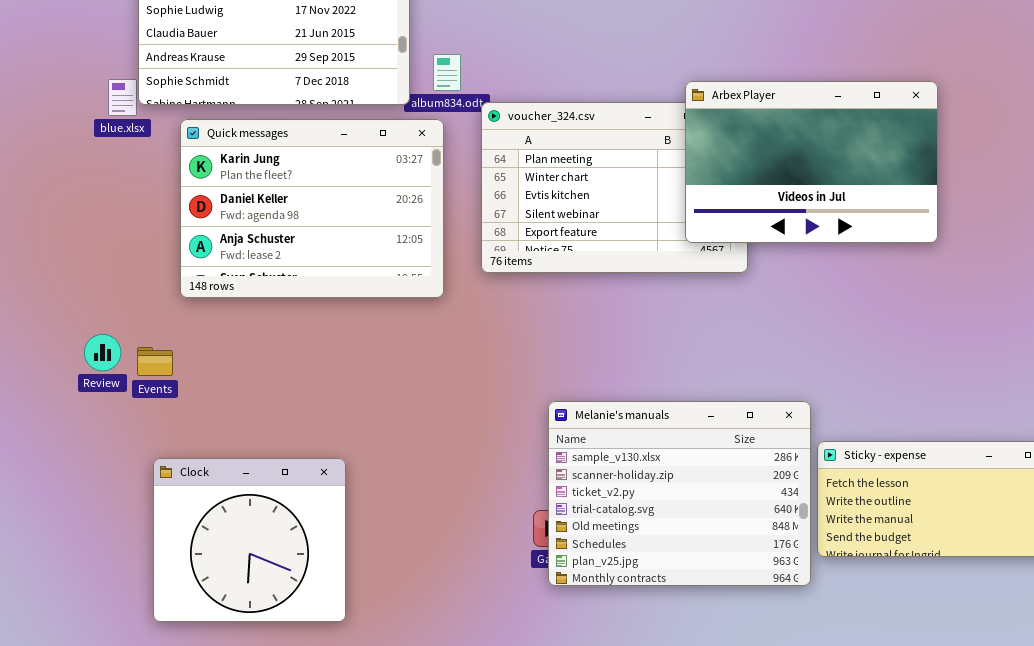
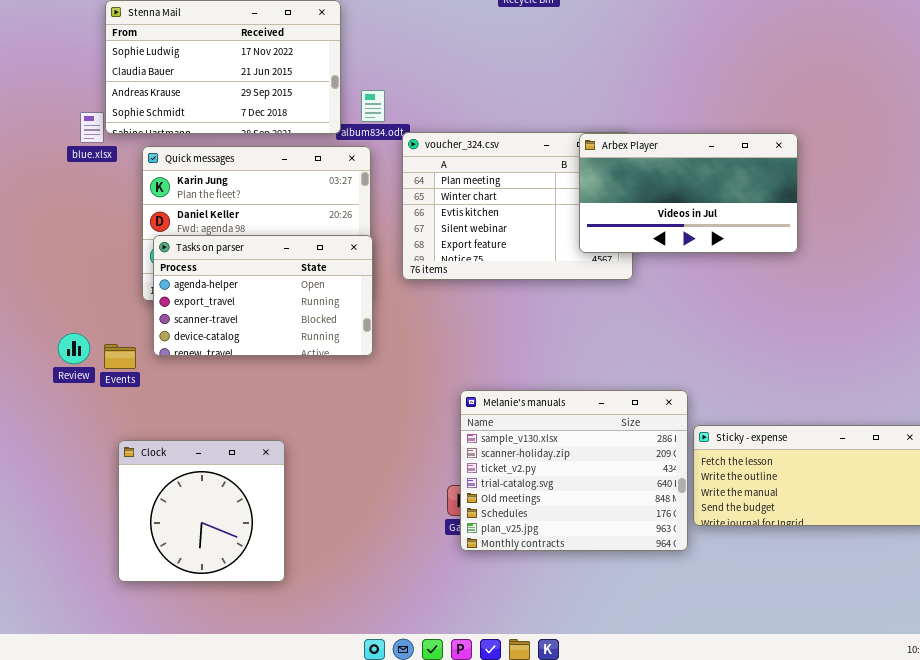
Arbex Player: [685,81,938,243] -> [579,133,798,253], resized
Tasks on parser: none -> [153,235,373,356], opened

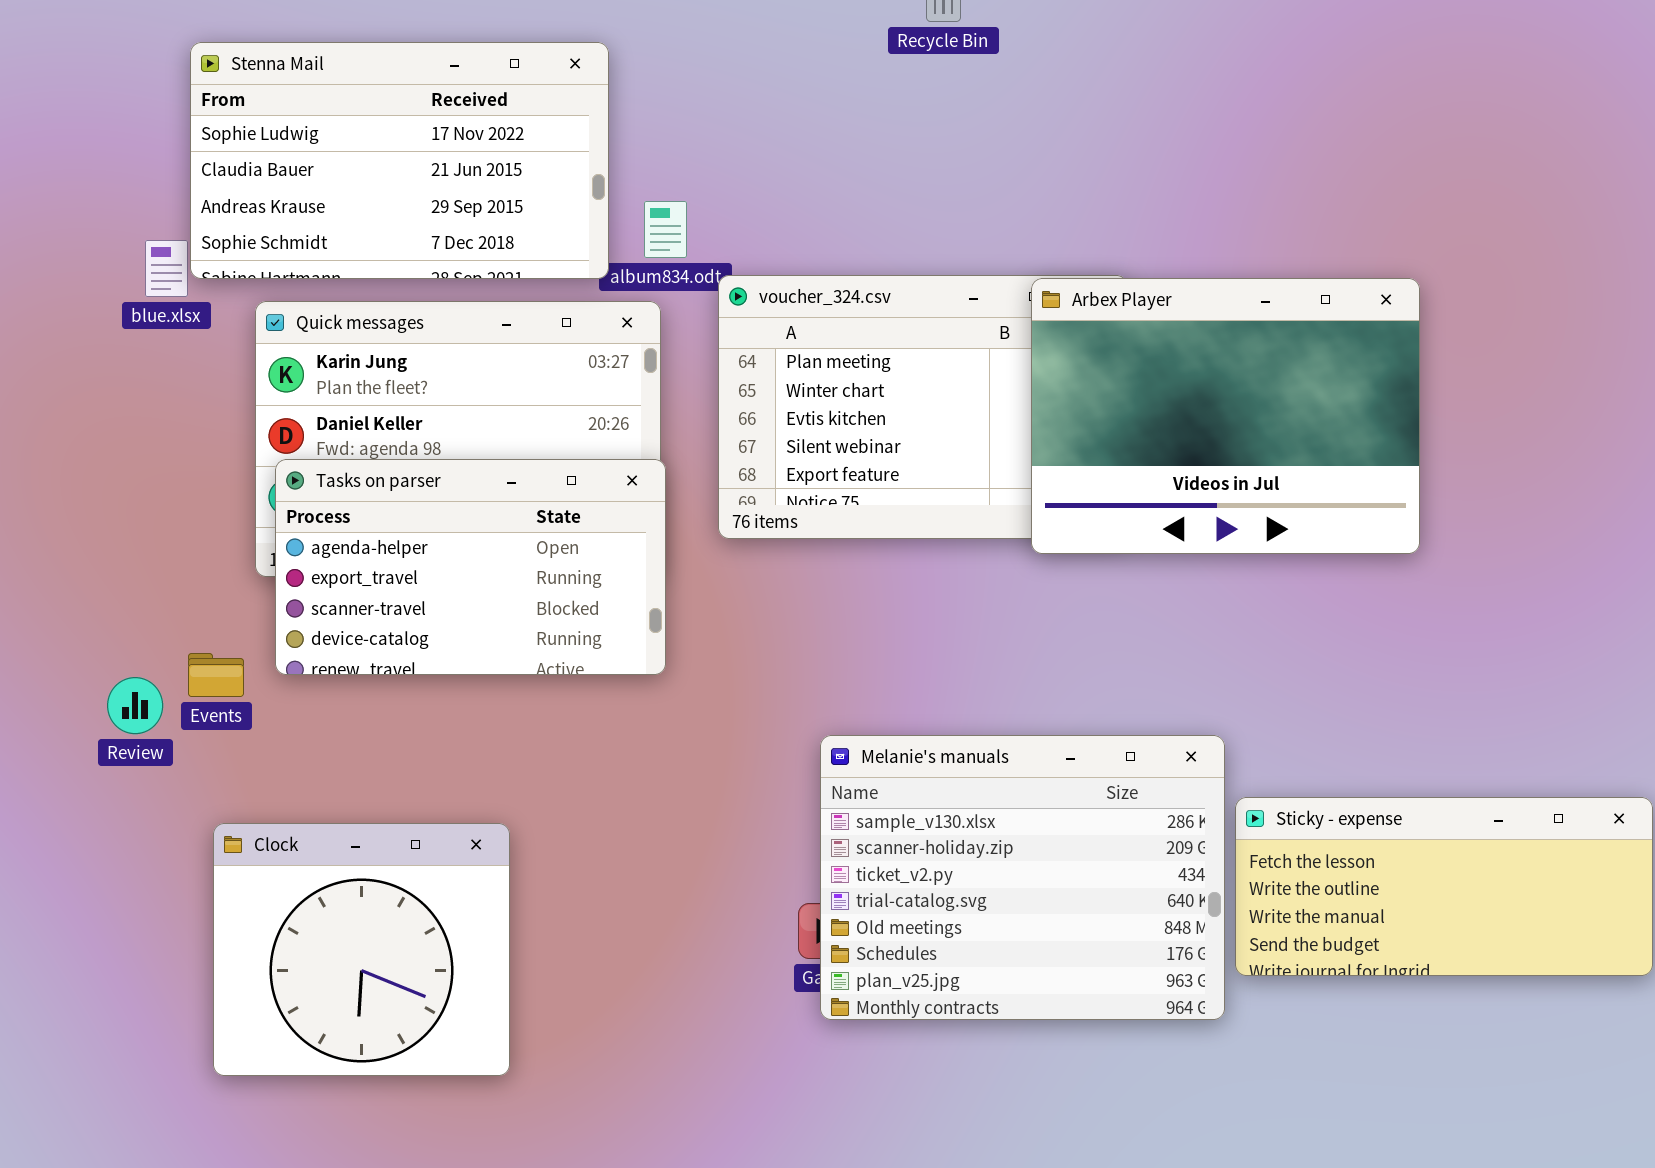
Arbex Player: [579,133,798,253] -> [1031,278,1420,554], resized
Review: [58,333,90,364] -> [107,677,163,734], moved

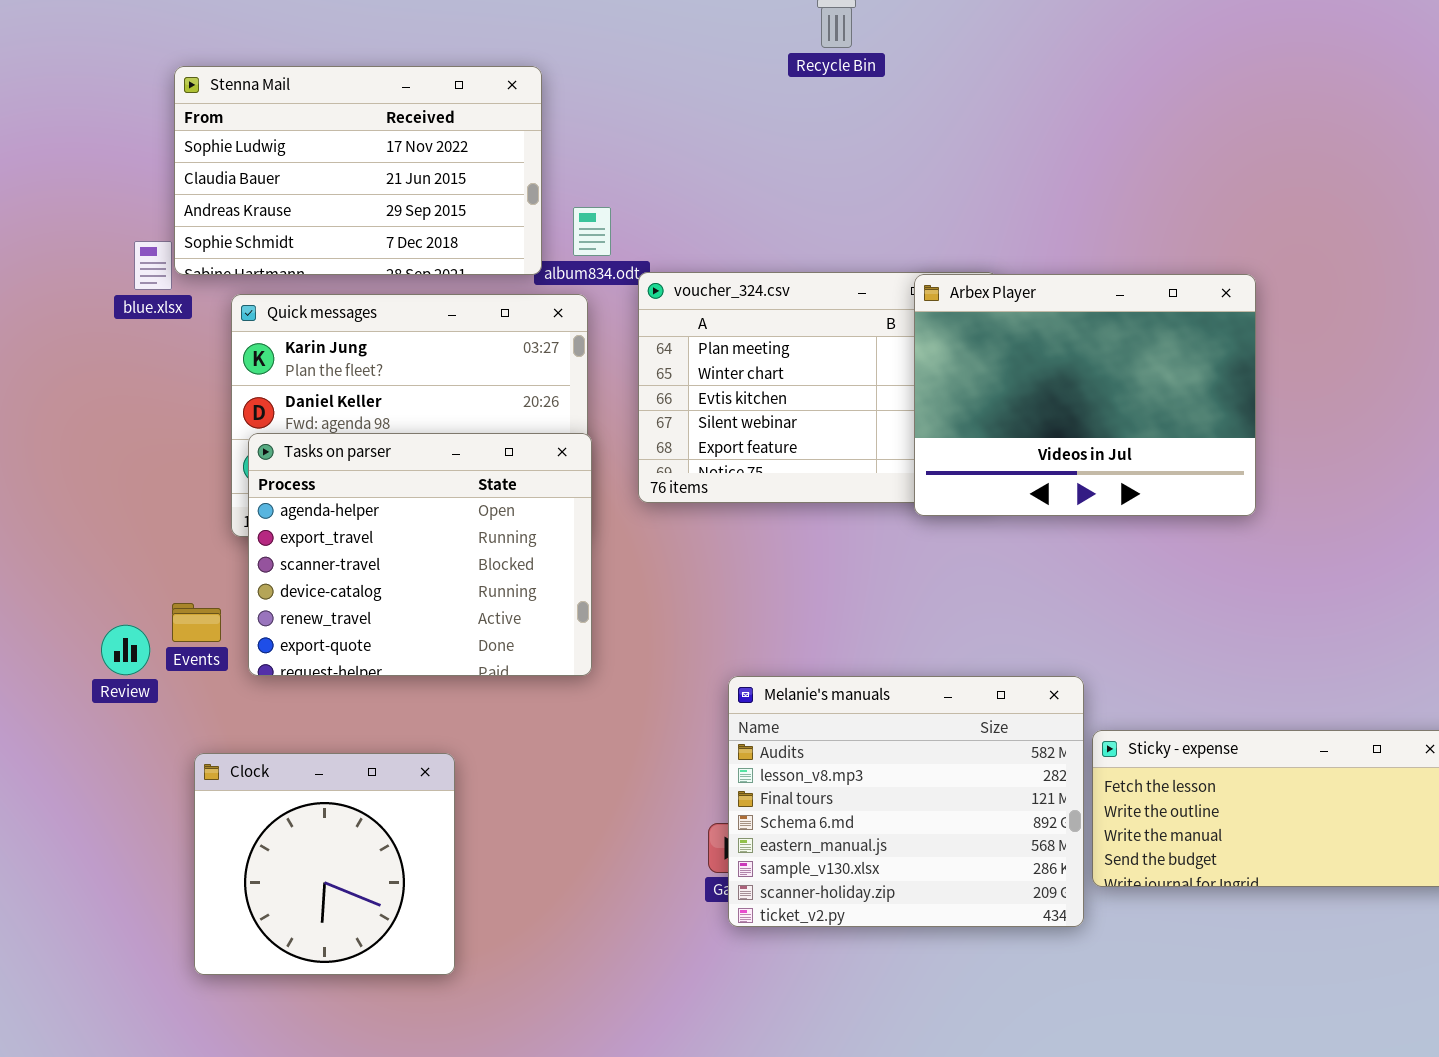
Tasks on parser: [275,459,666,675] -> [248,433,592,676], resized
Melanie's manuals: [820,735,1225,1020] -> [728,676,1084,927], scrolled up 5 rows

